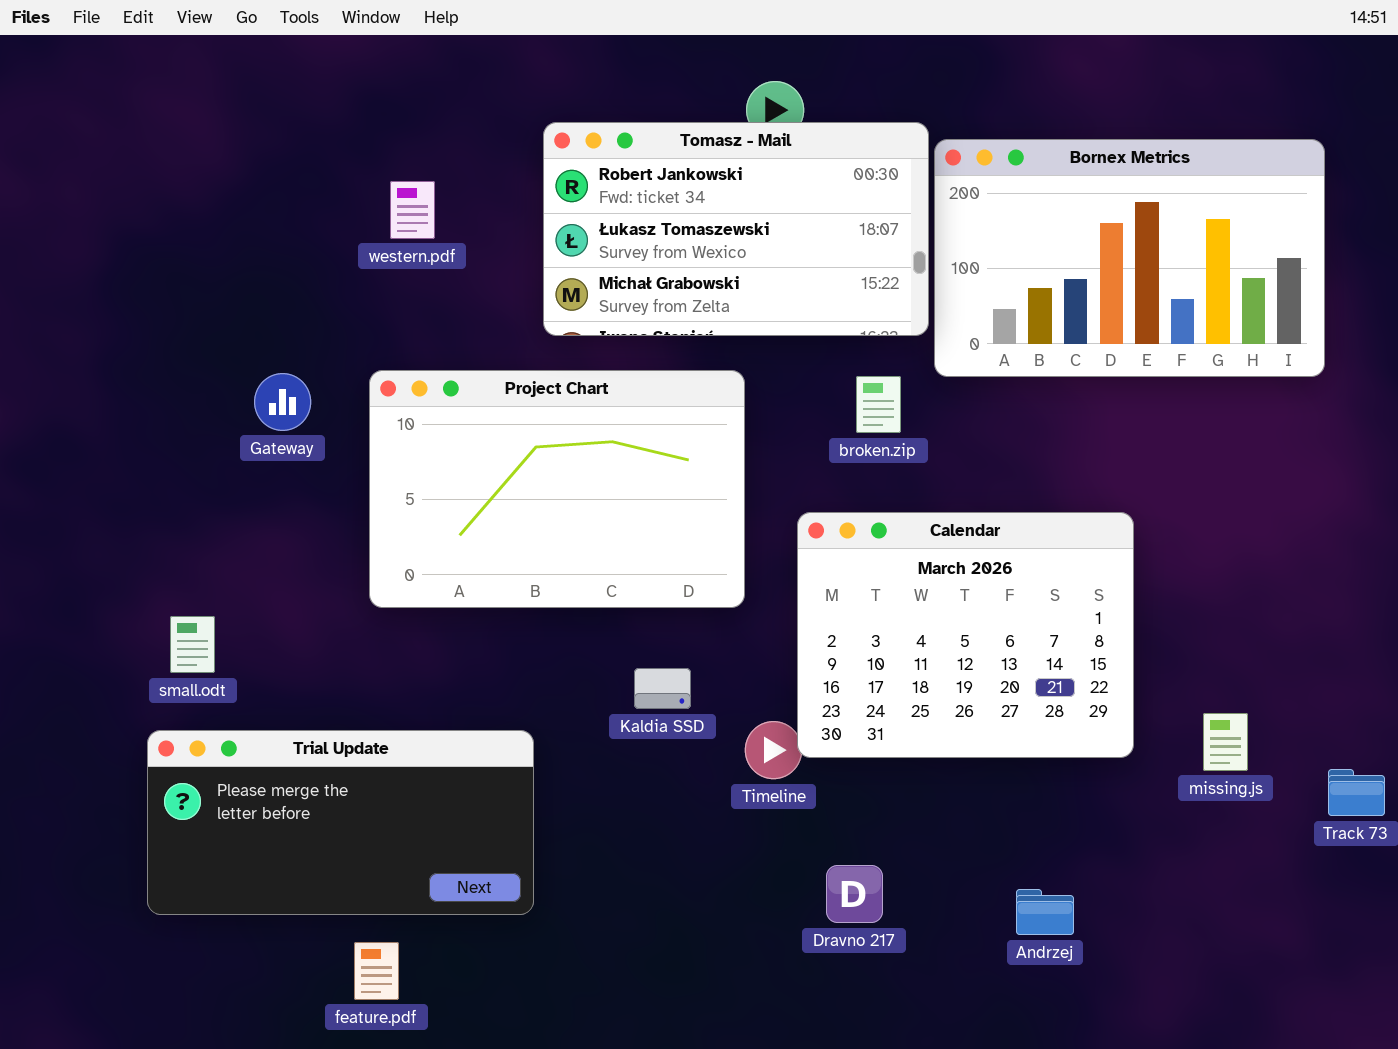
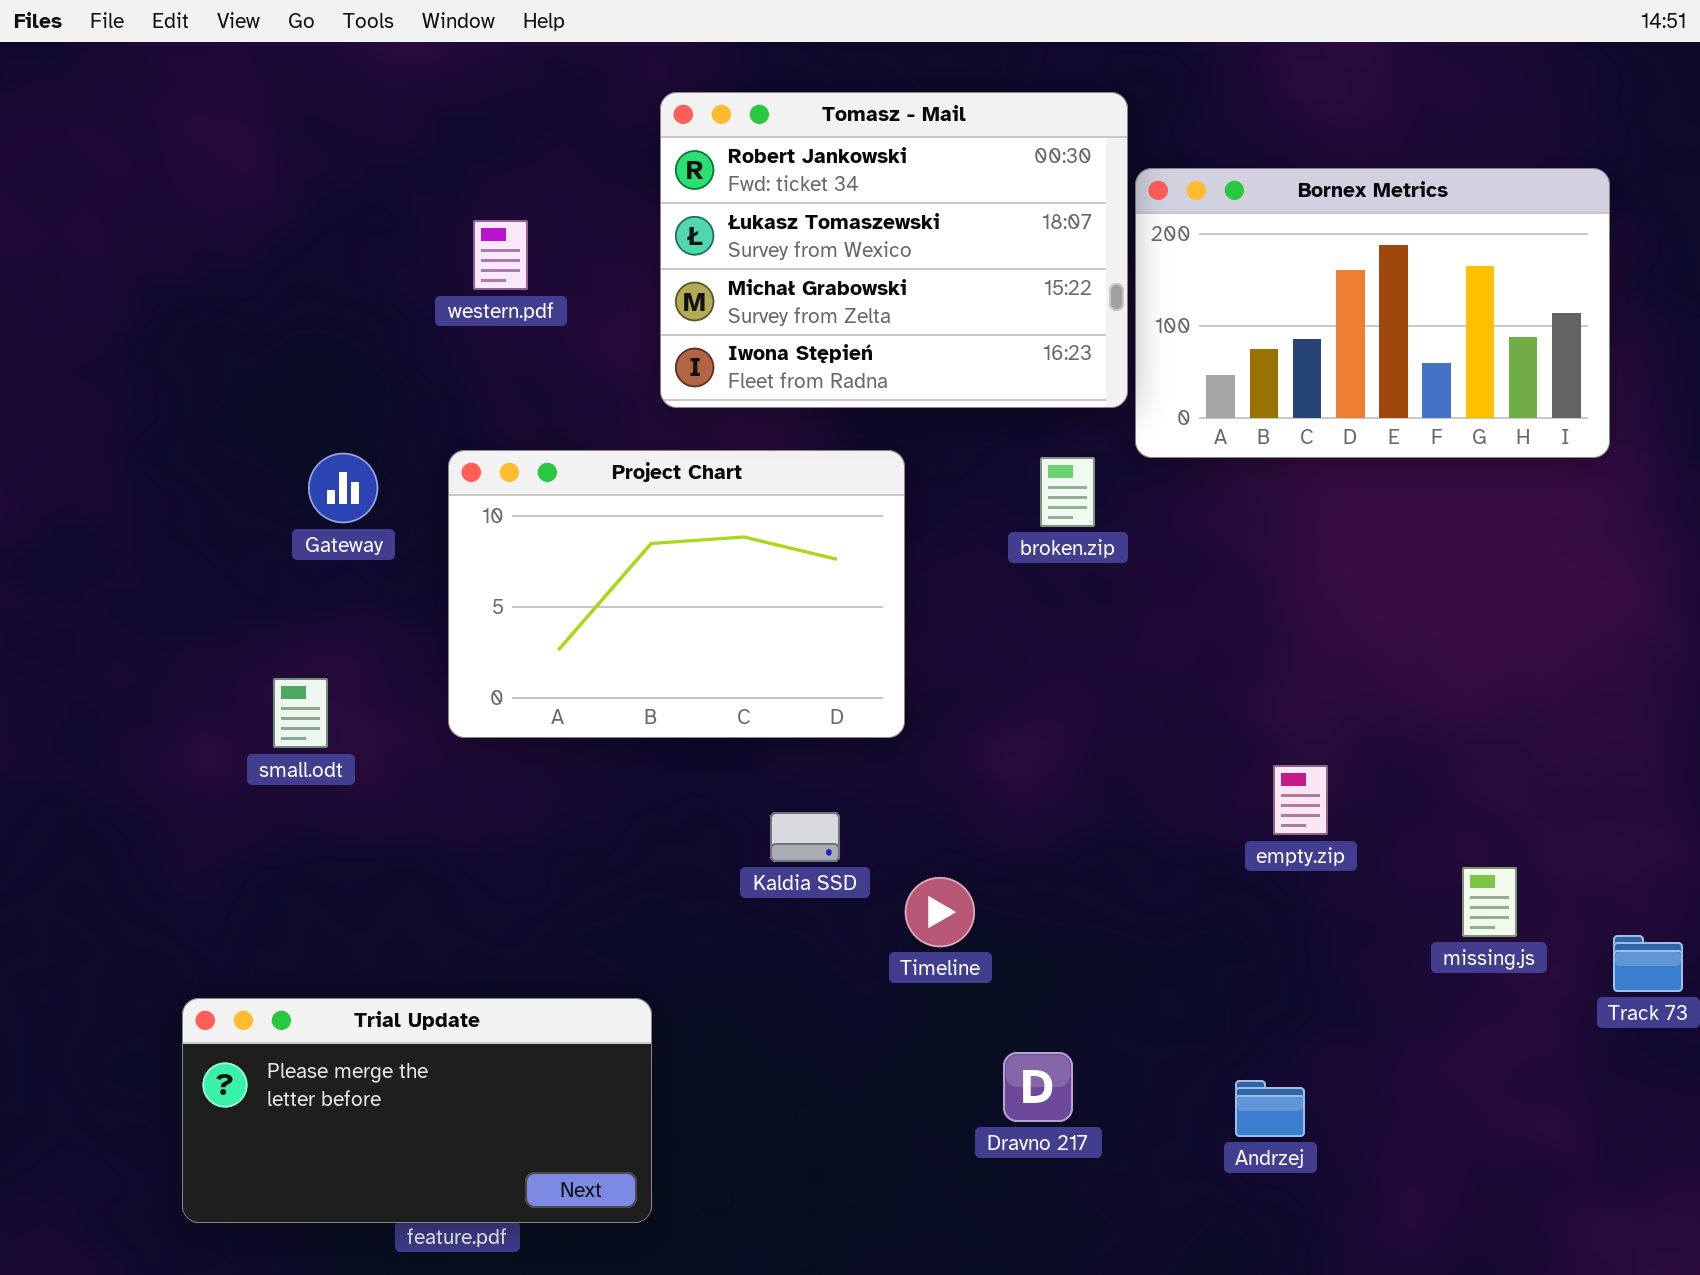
Tomasz - Mail: [543,122,929,336] -> [660,92,1128,408], resized
Calendar: [797,512,1134,758] -> none, closed
small.odt: [170,616,215,673] -> [273,678,328,748], moved
Trial Update: [147,730,534,915] -> [182,998,652,1223], moved

